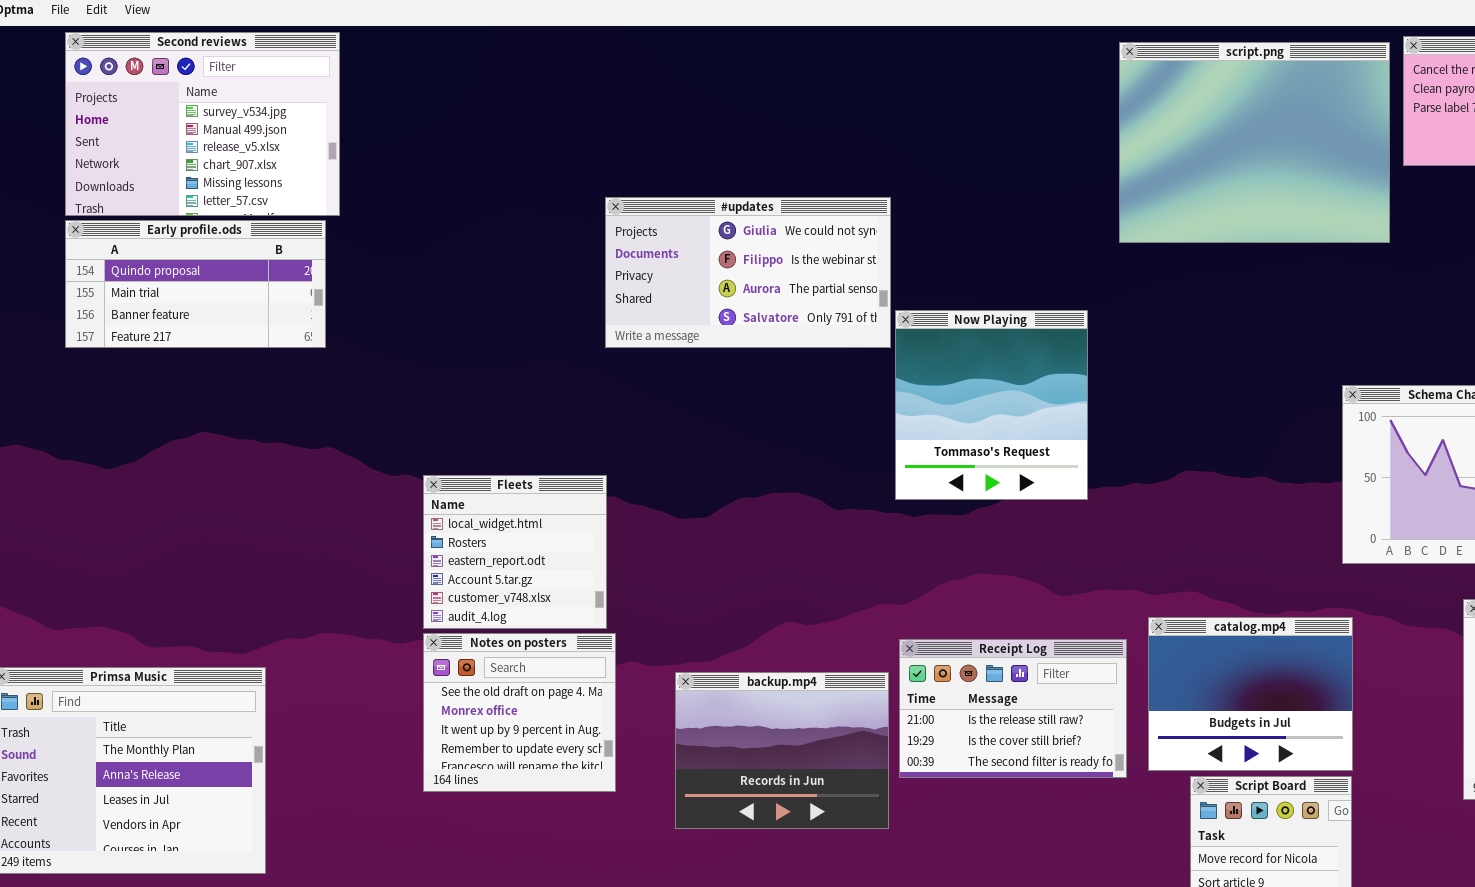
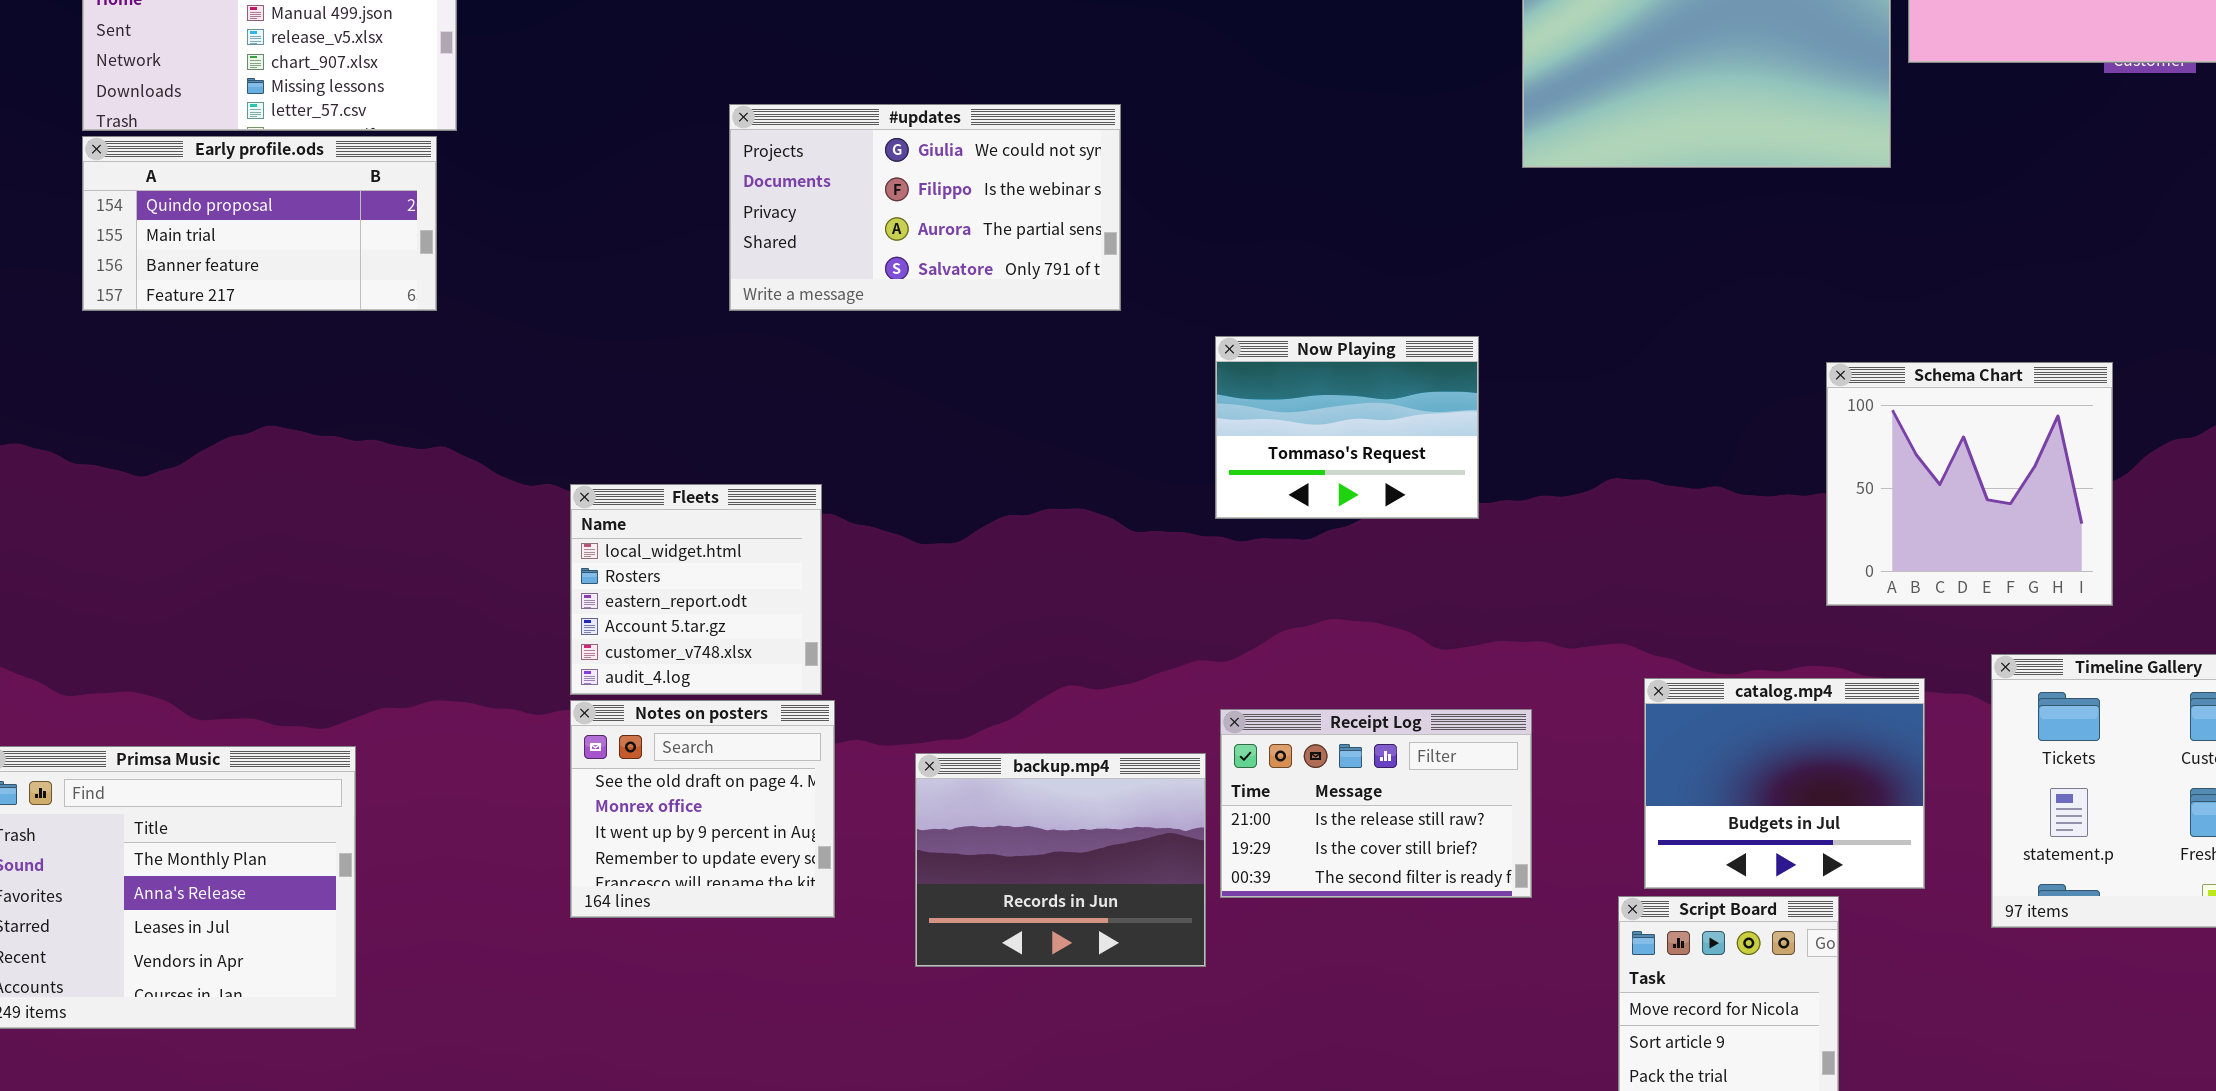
#updates: [605,197,891,348] -> [729,104,1121,311], moved
Now Playing: [895,310,1088,500] -> [1215,336,1479,519], resized
catalog.mp4: [1148,617,1353,771] -> [1644,678,1925,889], moved

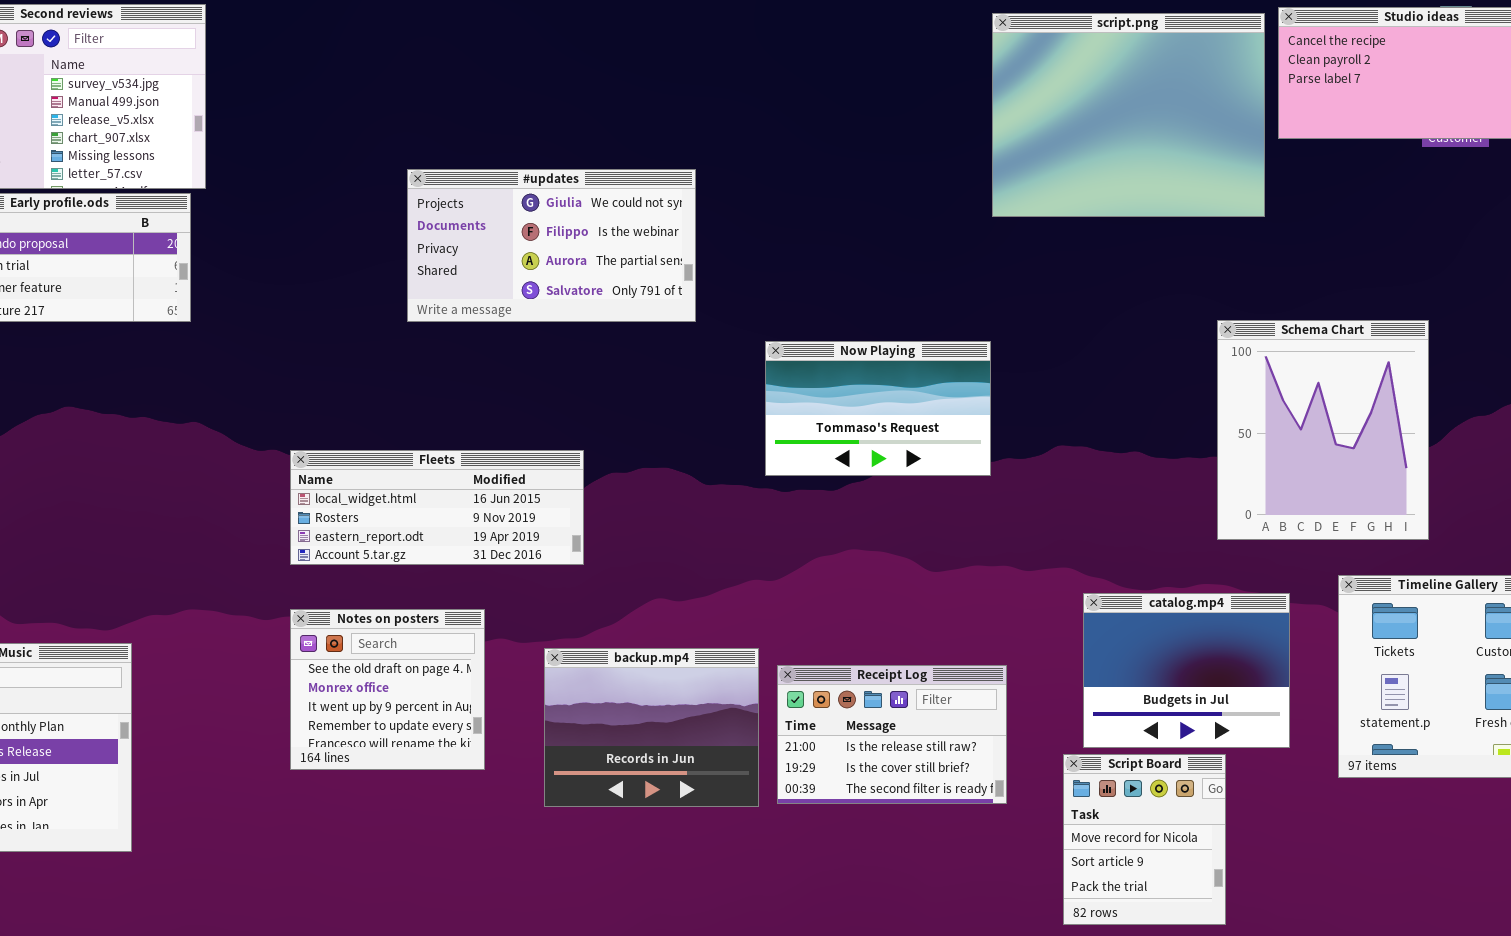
Now Playing: [1215,336,1479,519] -> [765,341,991,476], resized
Schema Chart: [1826,362,2113,606] -> [1217,320,1429,540], resized
Fleets: [570,484,822,695] -> [290,450,584,565], resized
Receipt Log: [1220,709,1532,898] -> [777,665,1007,804], moved

